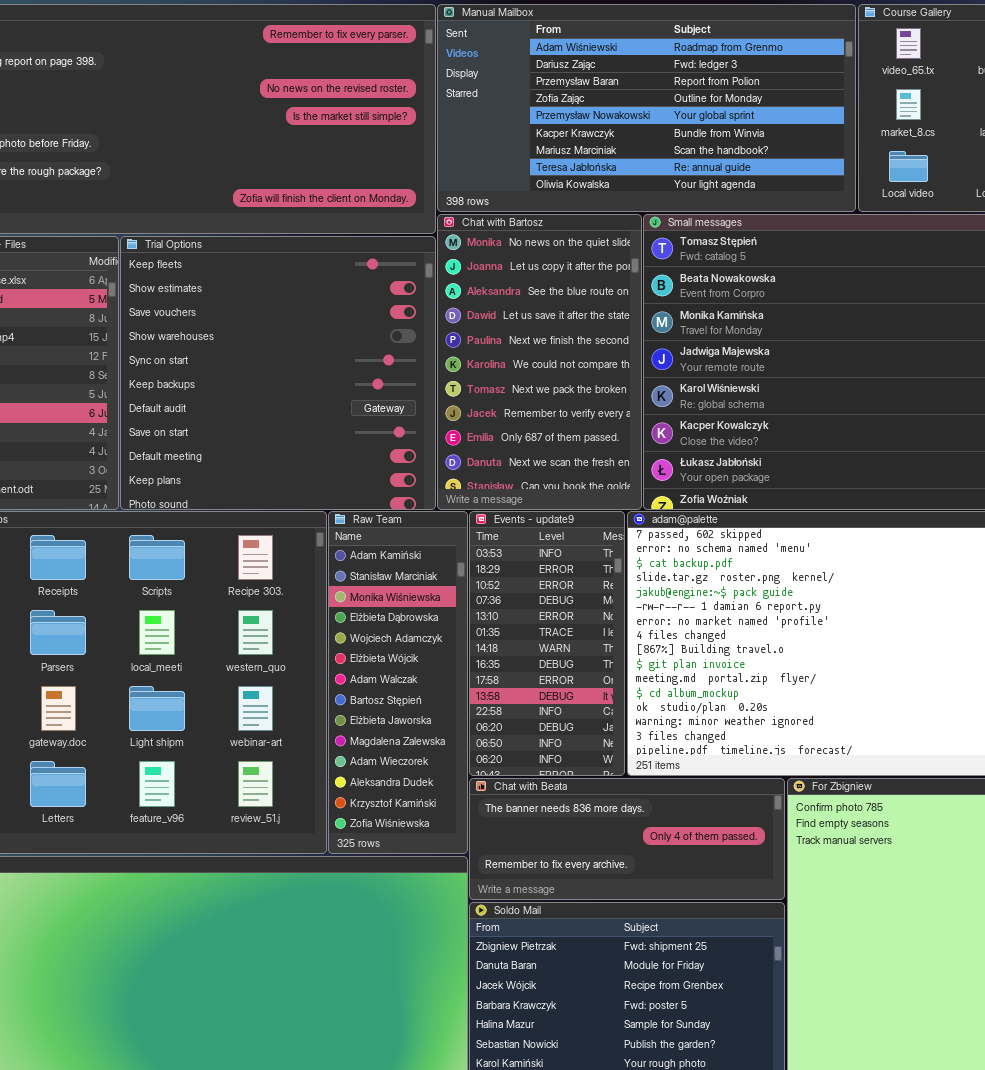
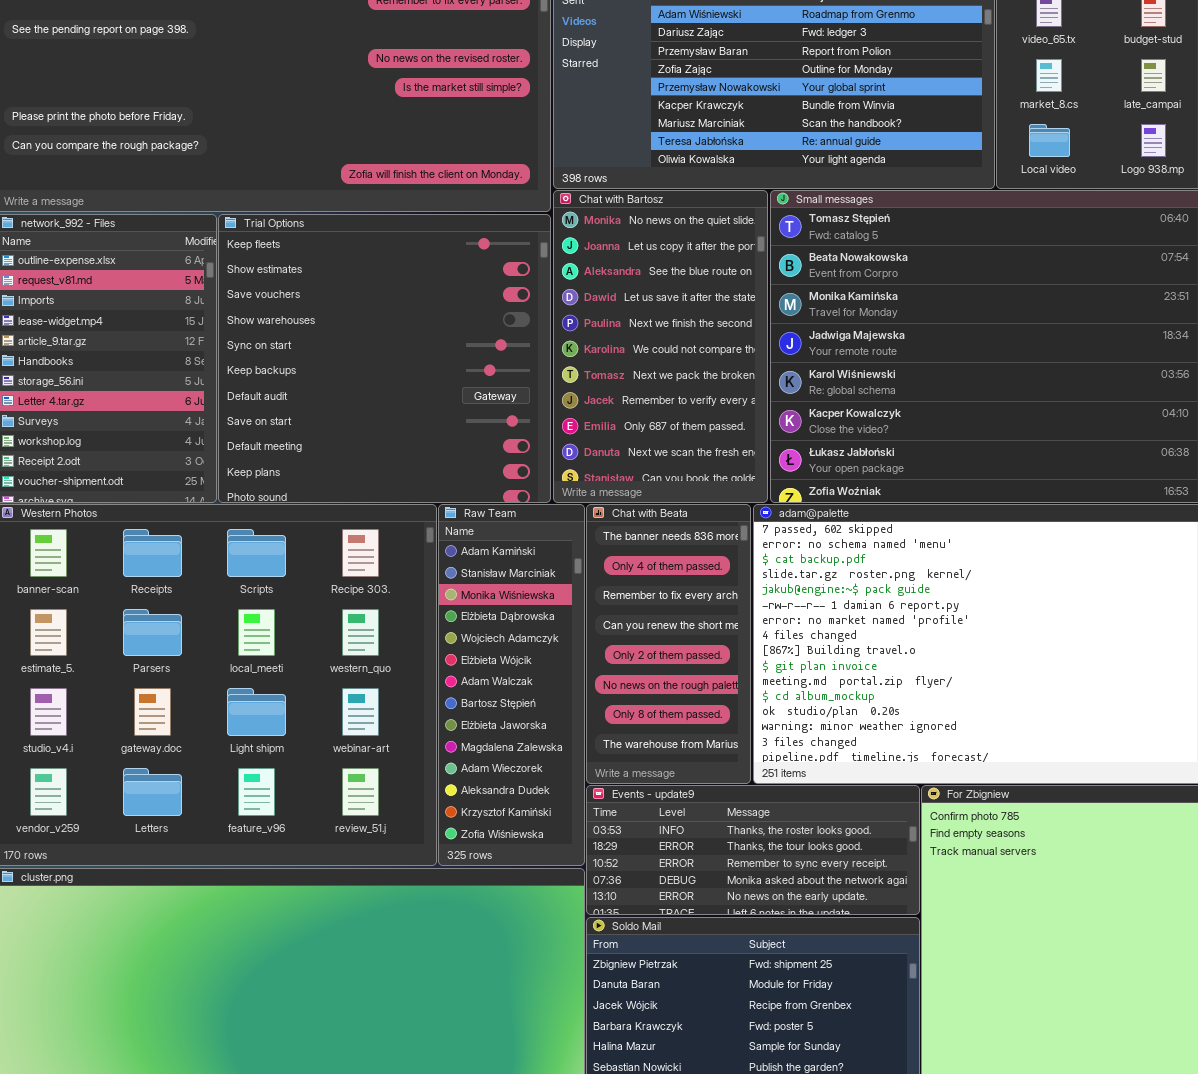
Events - update9: [469,511,625,776] -> [586,785,920,915], moved, resized
Chat with Beata: [469,778,785,900] -> [586,504,751,784], moved, resized

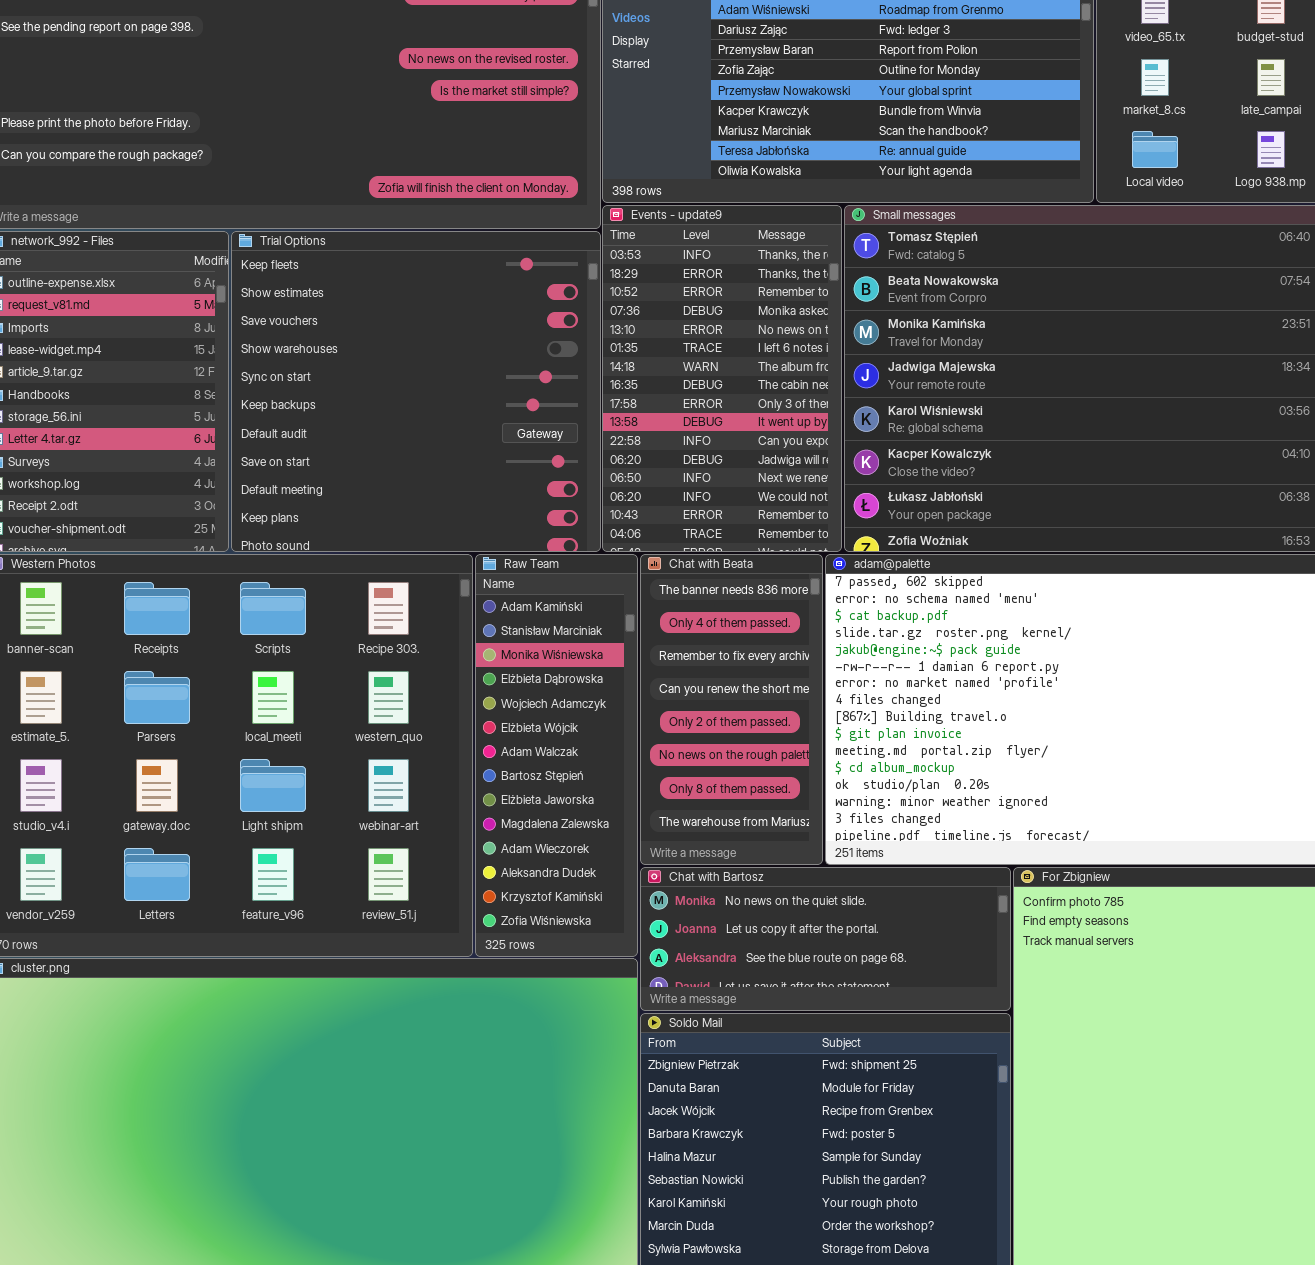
Chat with Bartosz: [553,190,768,503] -> [640,867,1011,1011], moved, resized
Events - update9: [586,785,920,915] -> [602,205,842,552], moved, resized

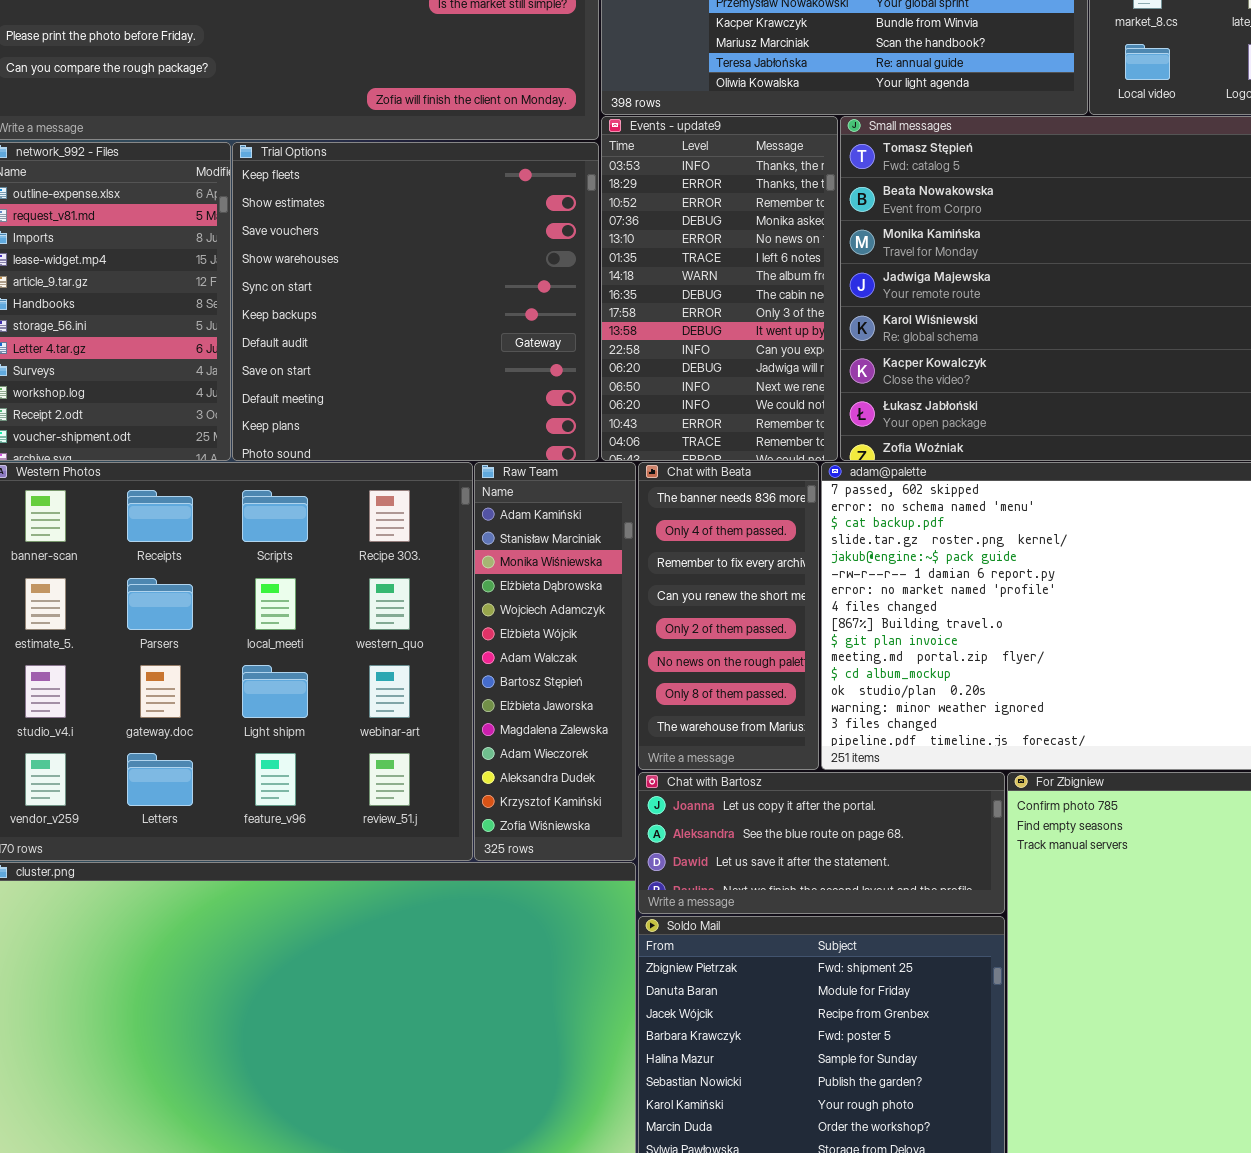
Chat with Bartosz: [640,867,1011,1011] -> [638,772,1005,914], scrolled down 1 row

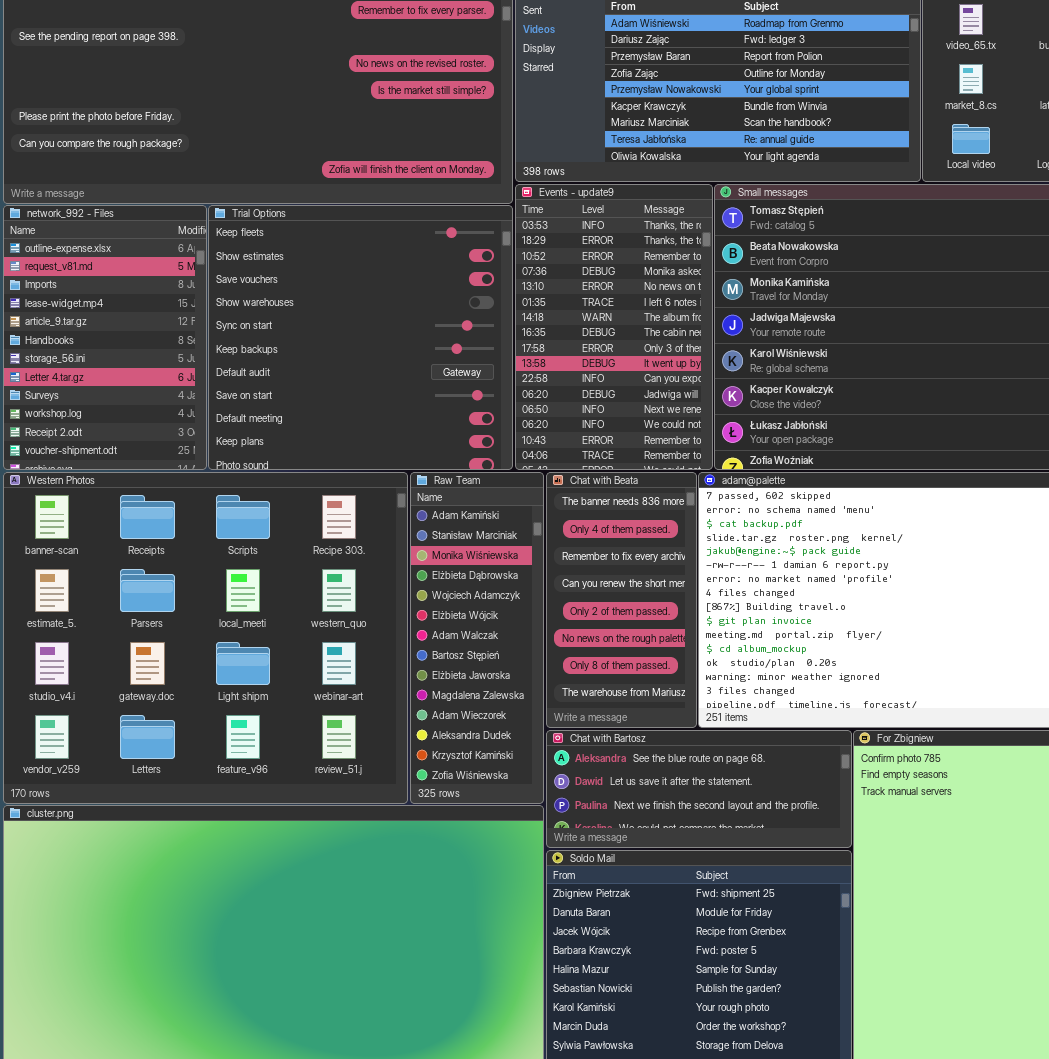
Chat with Bartosz: [638,772,1005,914] -> [546,730,852,848], scrolled down 1 row

